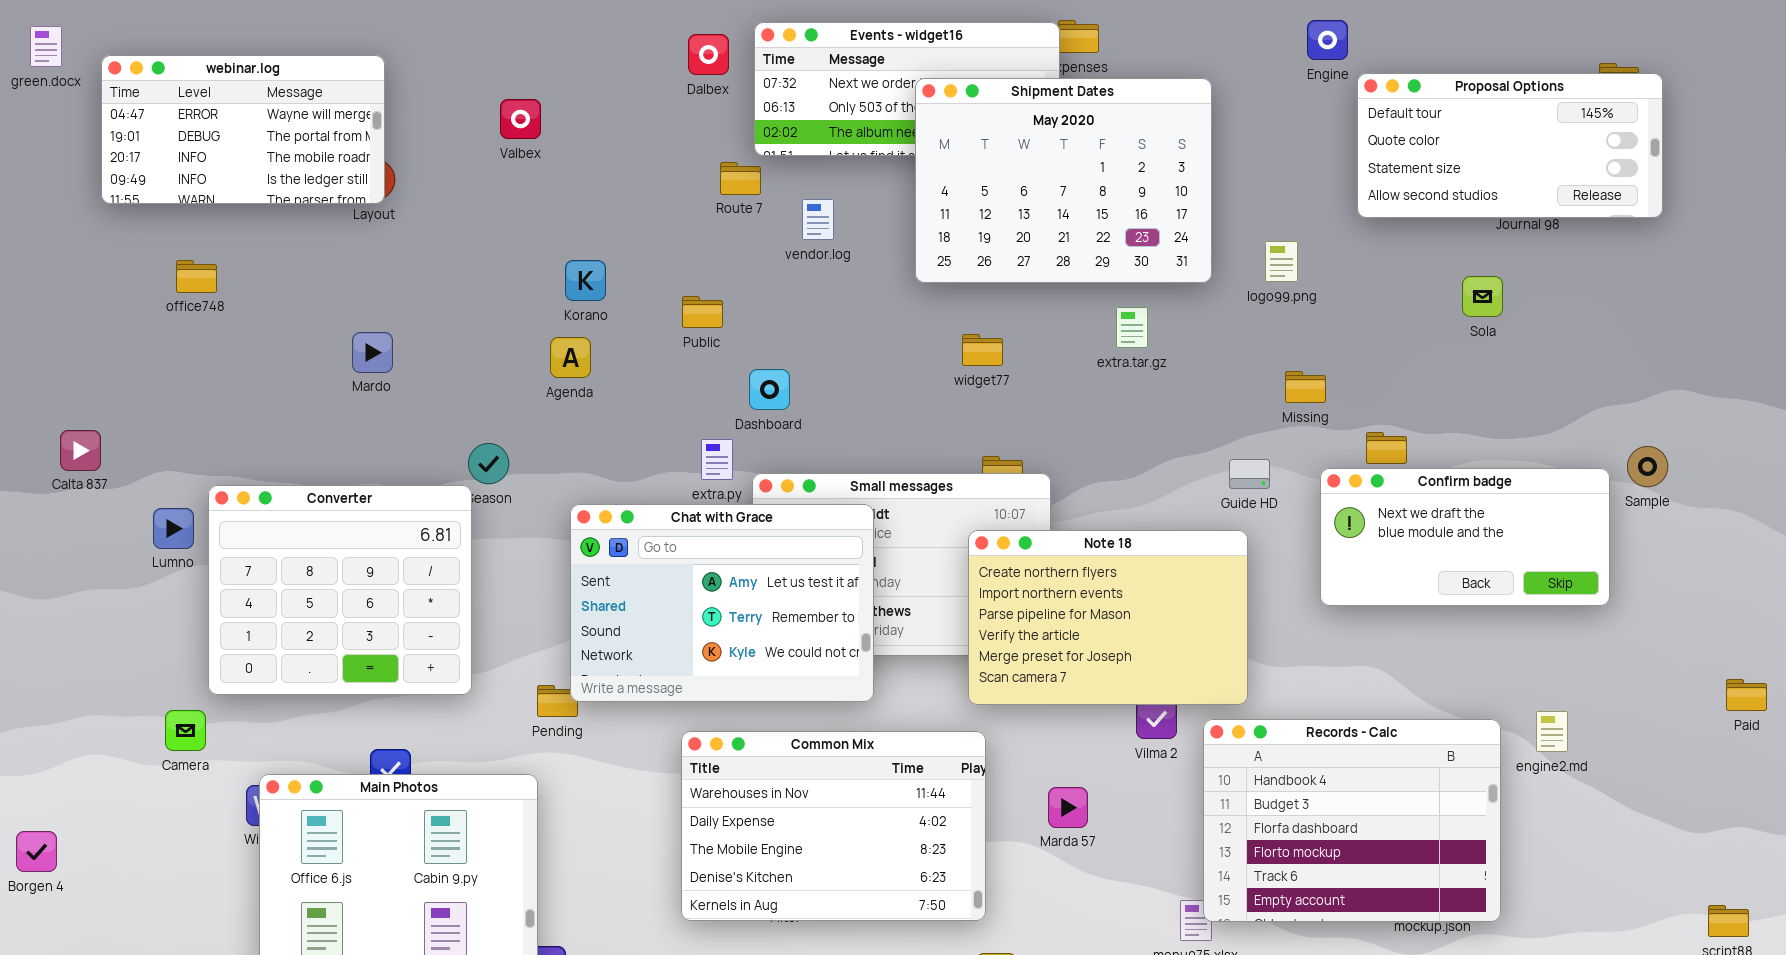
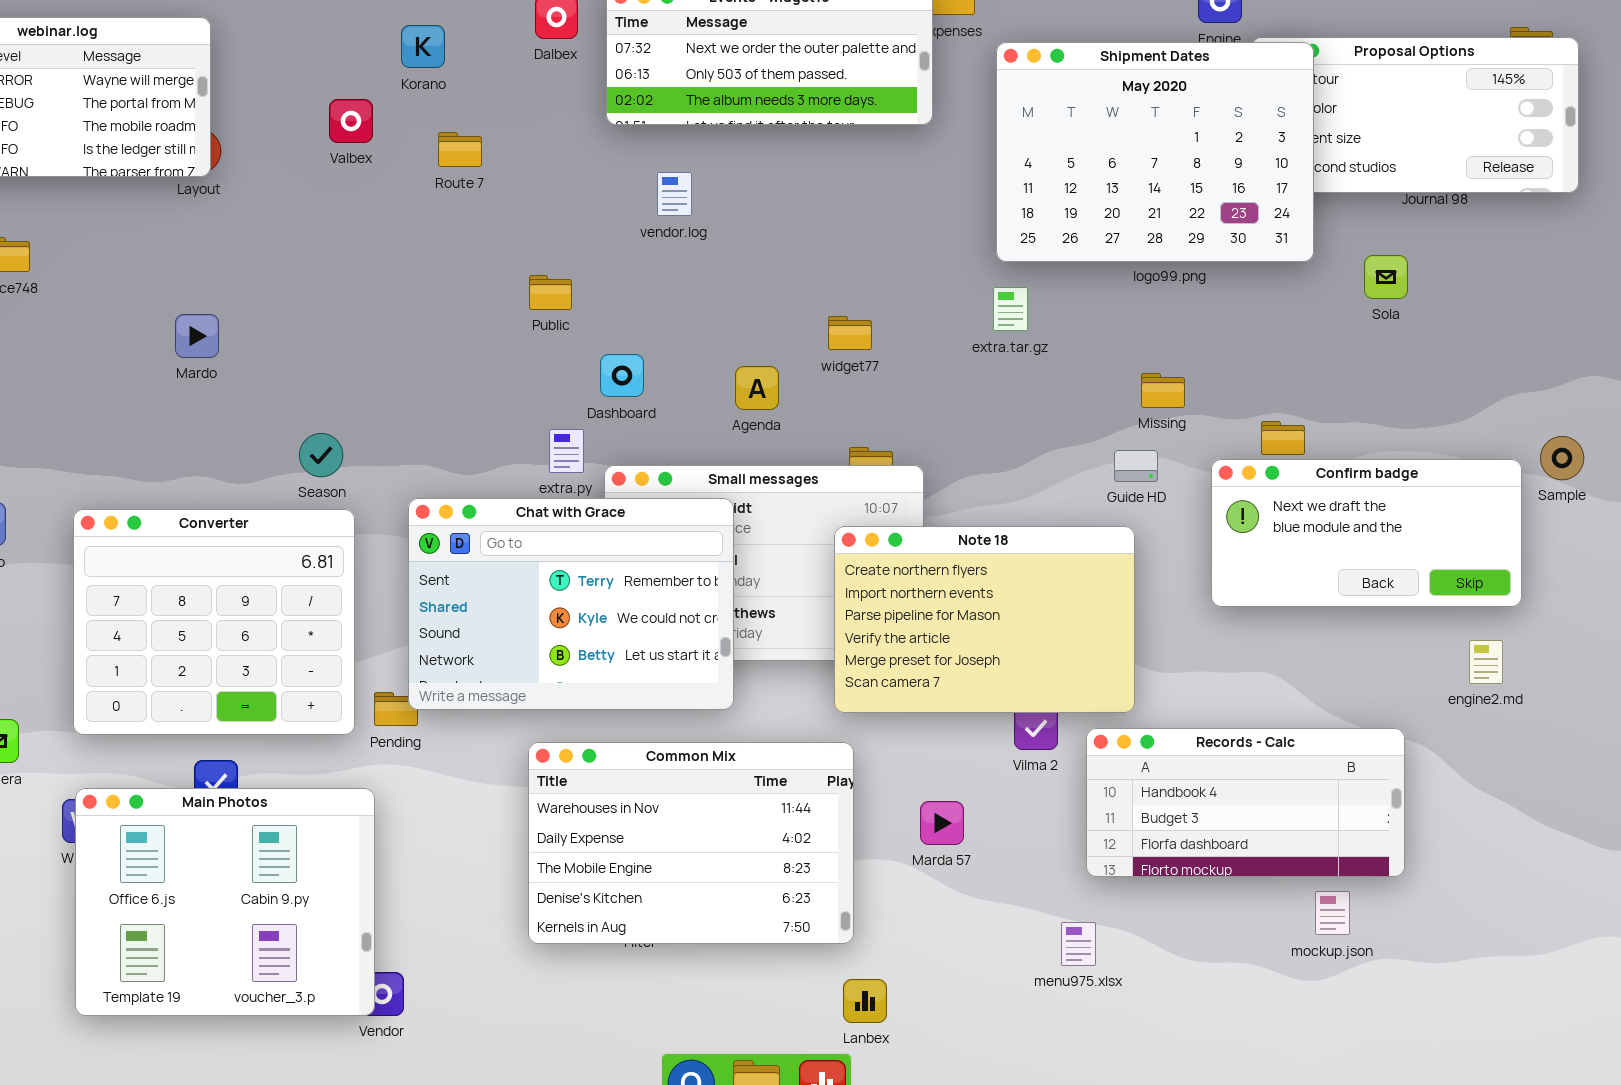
Shipment Dates: [915,78,1212,283] -> [996,42,1314,262], moved
Valbex: [500,99,541,139] -> [329,99,373,143], moved
Route 7: [720,162,761,195] -> [438,132,482,167], moved
Korano: [565,260,606,301] -> [401,25,445,68], moved
Agenda: [550,337,591,378] -> [735,366,779,410], moved
Missing: [1285,371,1326,403] -> [1141,373,1185,408], moved
Converter: [208,485,472,695] -> [73,509,355,735], moved
Chat with Grace: [570,504,874,702] -> [408,498,734,710], scrolled down 1 row
engine2.md: [1536,711,1568,752] -> [1469,640,1503,684], moved
Records - Calc: [1203,719,1501,922] -> [1086,728,1405,877], resized

